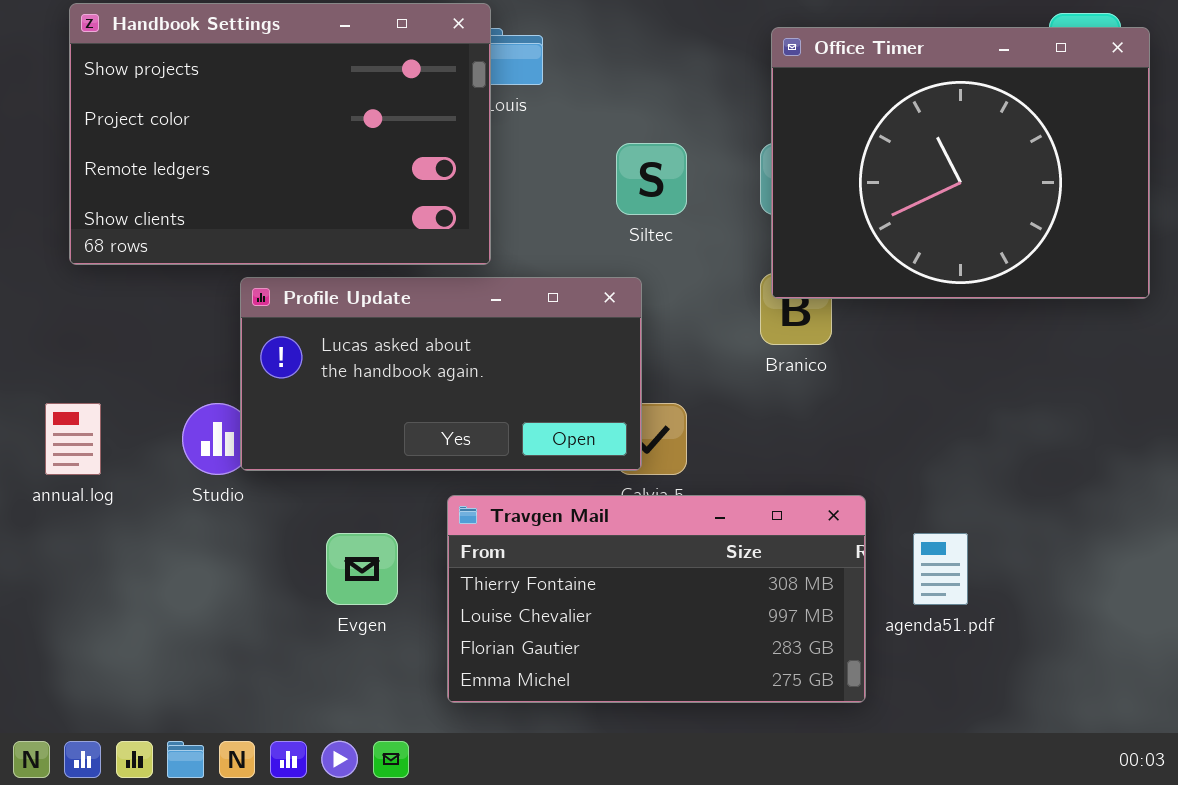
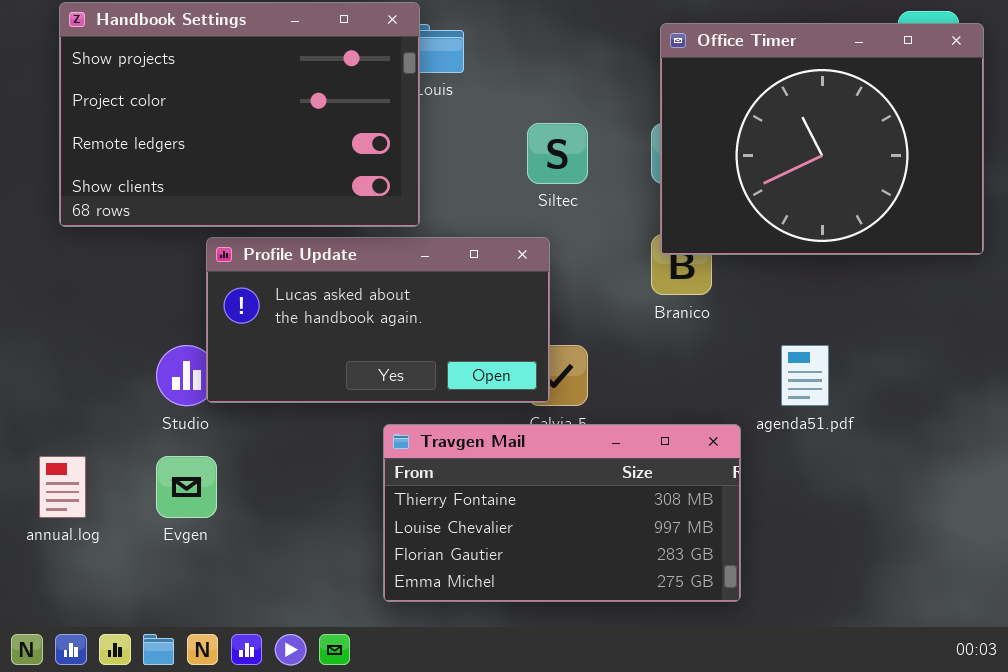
annual.log: [45,403,101,475] -> [39,456,86,518], moved
Evgen: [326,533,398,605] -> [156,456,217,518], moved
agenda51.pdf: [913,533,968,605] -> [781,345,829,406], moved

